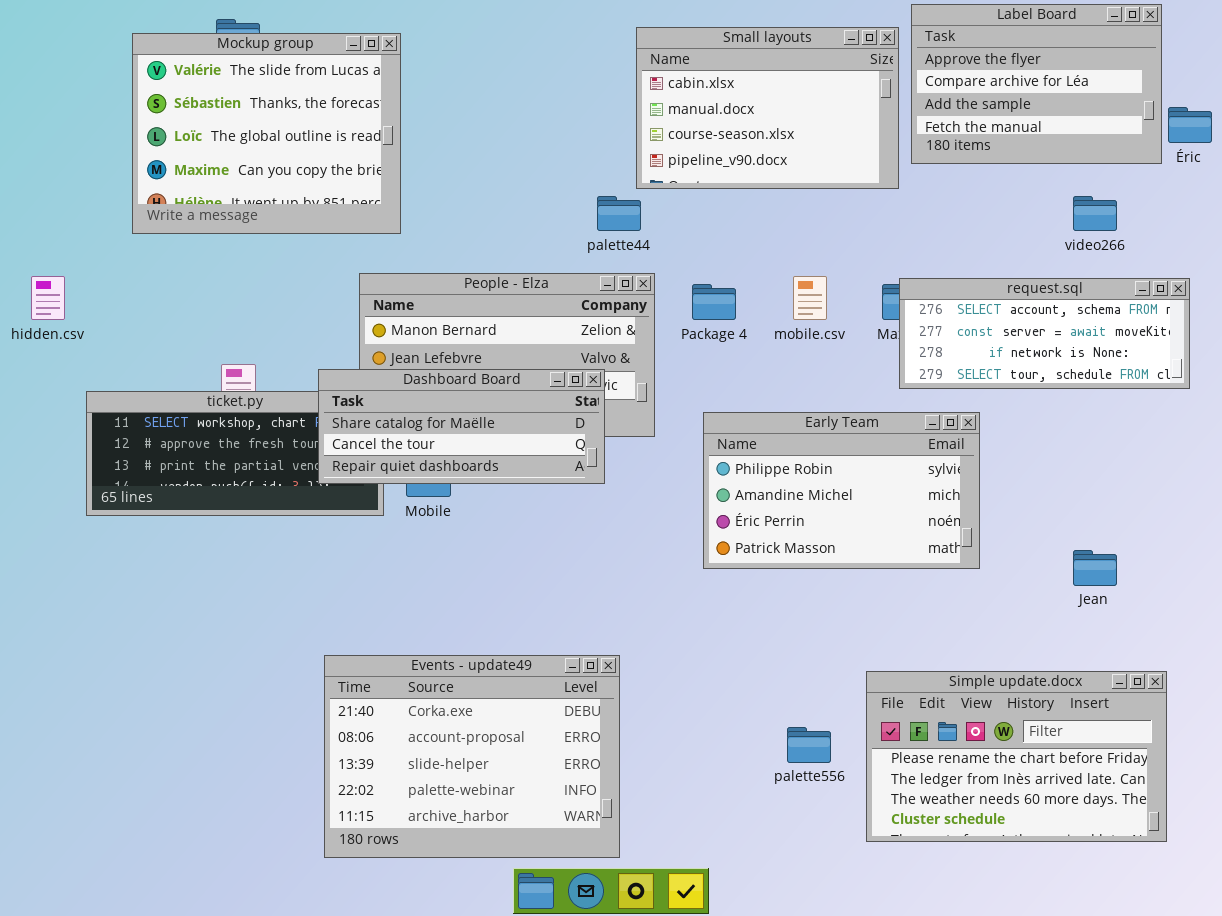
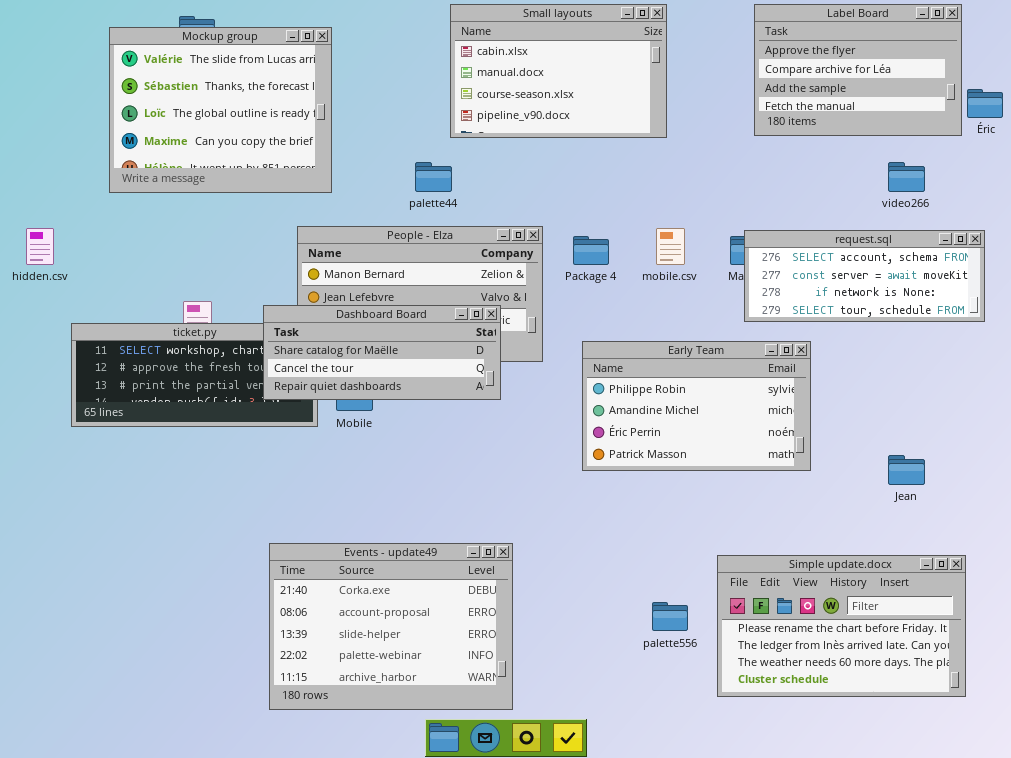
Small layouts: [636,27,899,189] -> [450,4,667,138], moved
palette44: [597,196,641,231] -> [415,162,452,192], moved

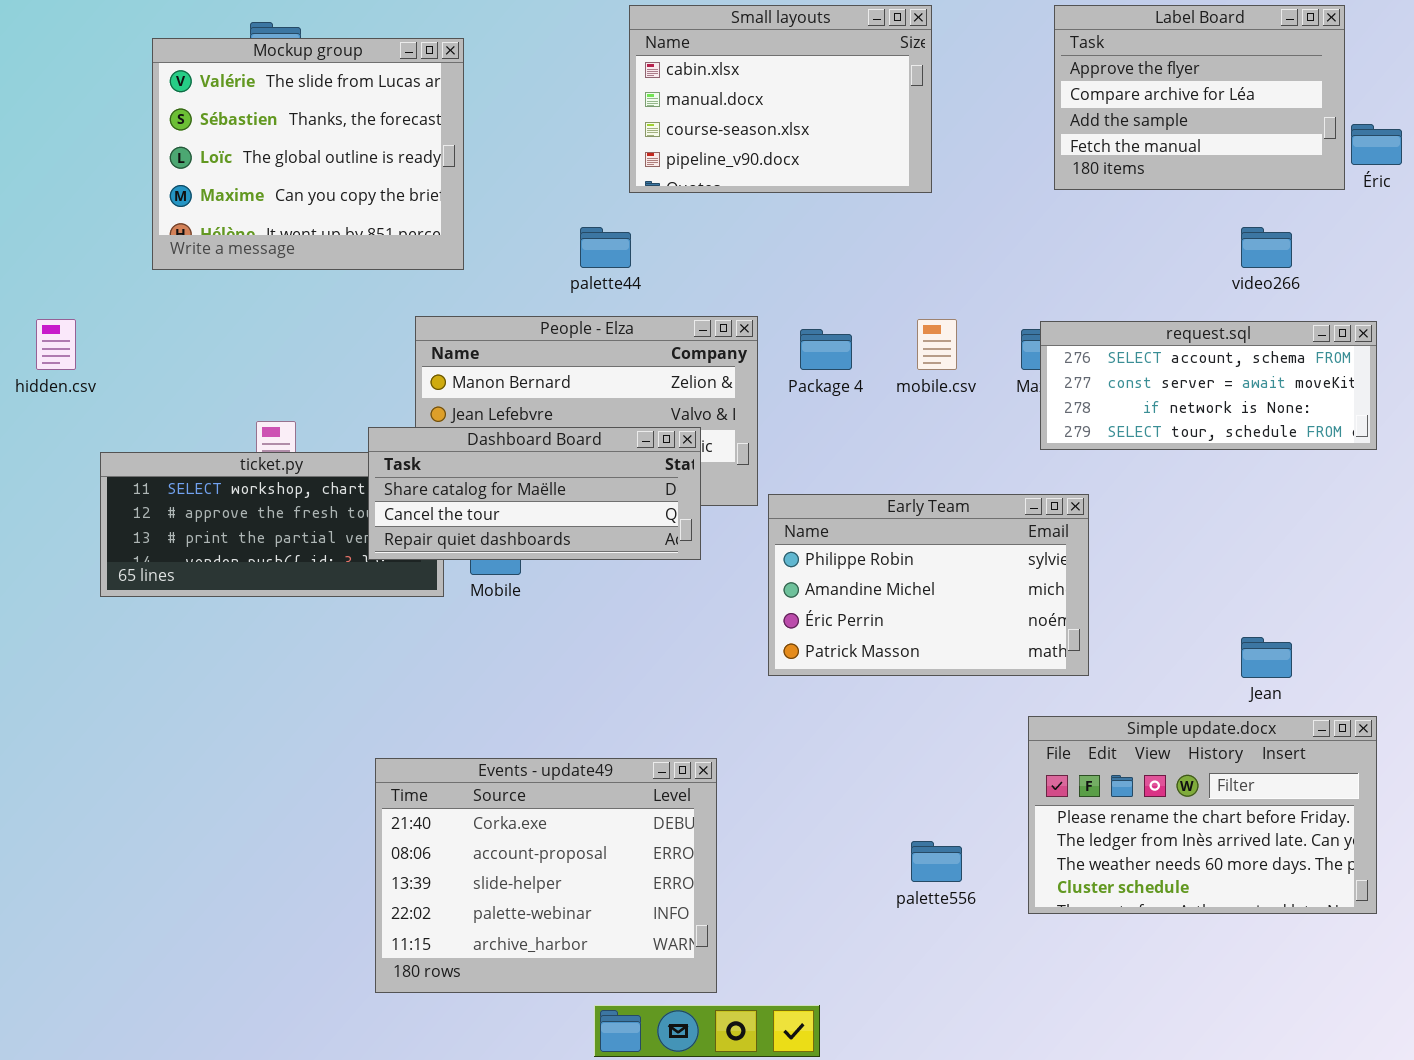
Early Team: [582,341,811,471] -> [768,494,1089,676], moved
Simple update.docx: [717,555,966,697] -> [1028,716,1377,914], moved

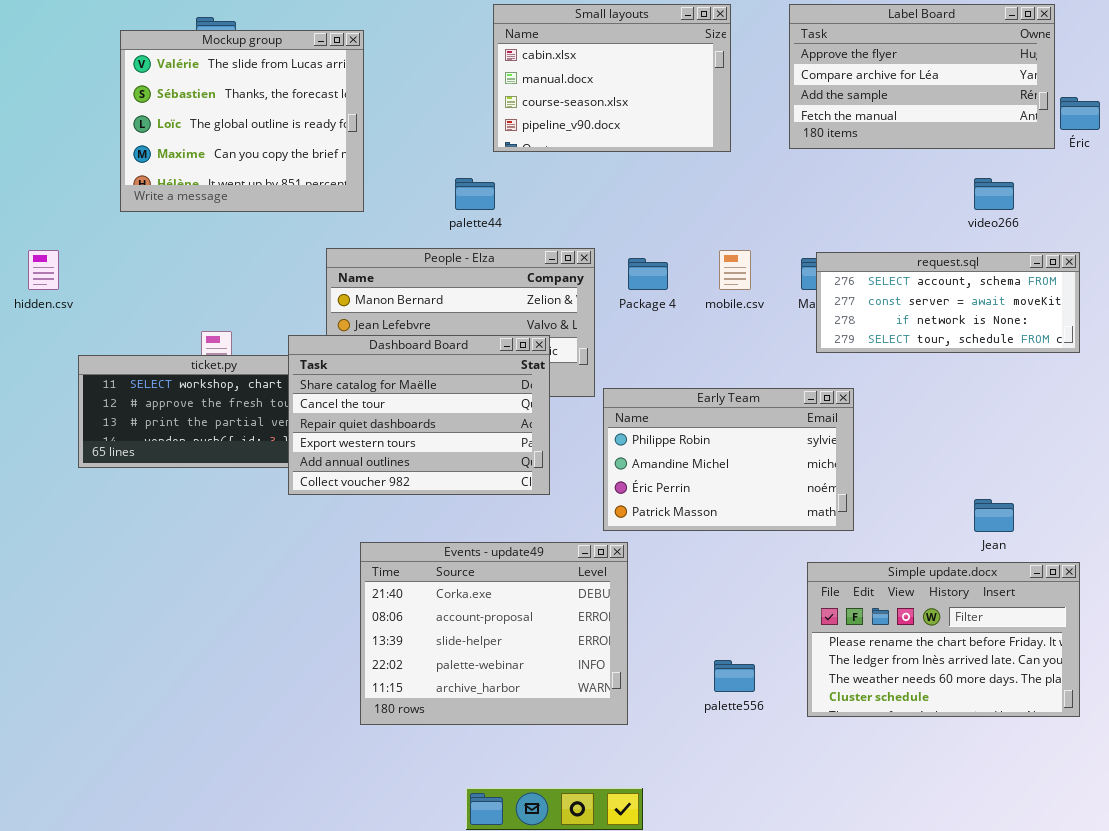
Label Board: [1054,5,1345,190] -> [789,4,1055,149], resized
Dashboard Board: [368,427,701,560] -> [288,335,550,495], resized
Events - update49: [375,758,717,993] -> [360,542,628,725], moved

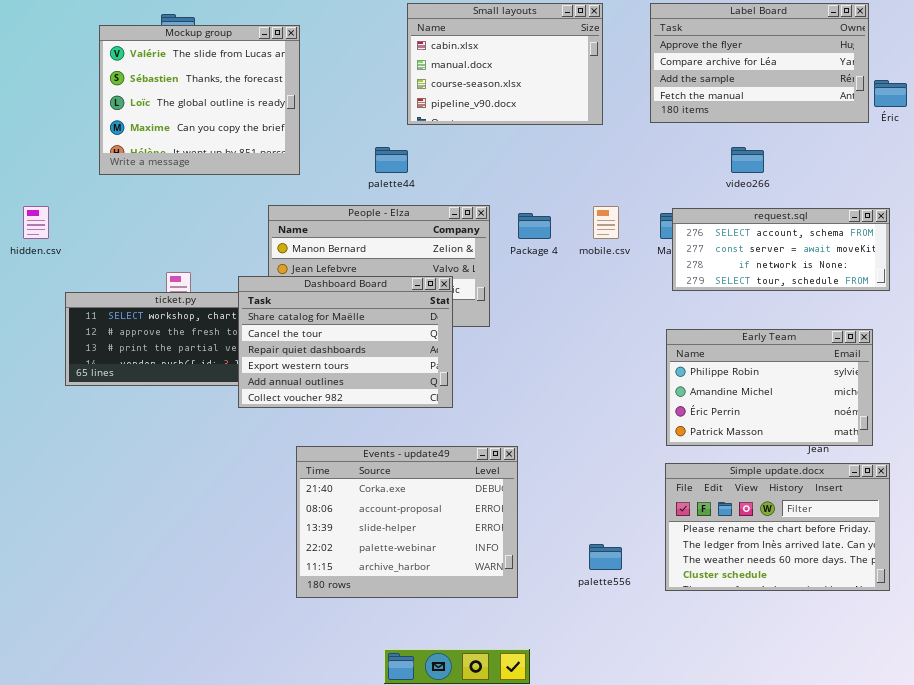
video266: [974,178,1014,210] -> [731,147,764,173], moved
Early Team: [603,388,854,531] -> [666,329,873,446], moved

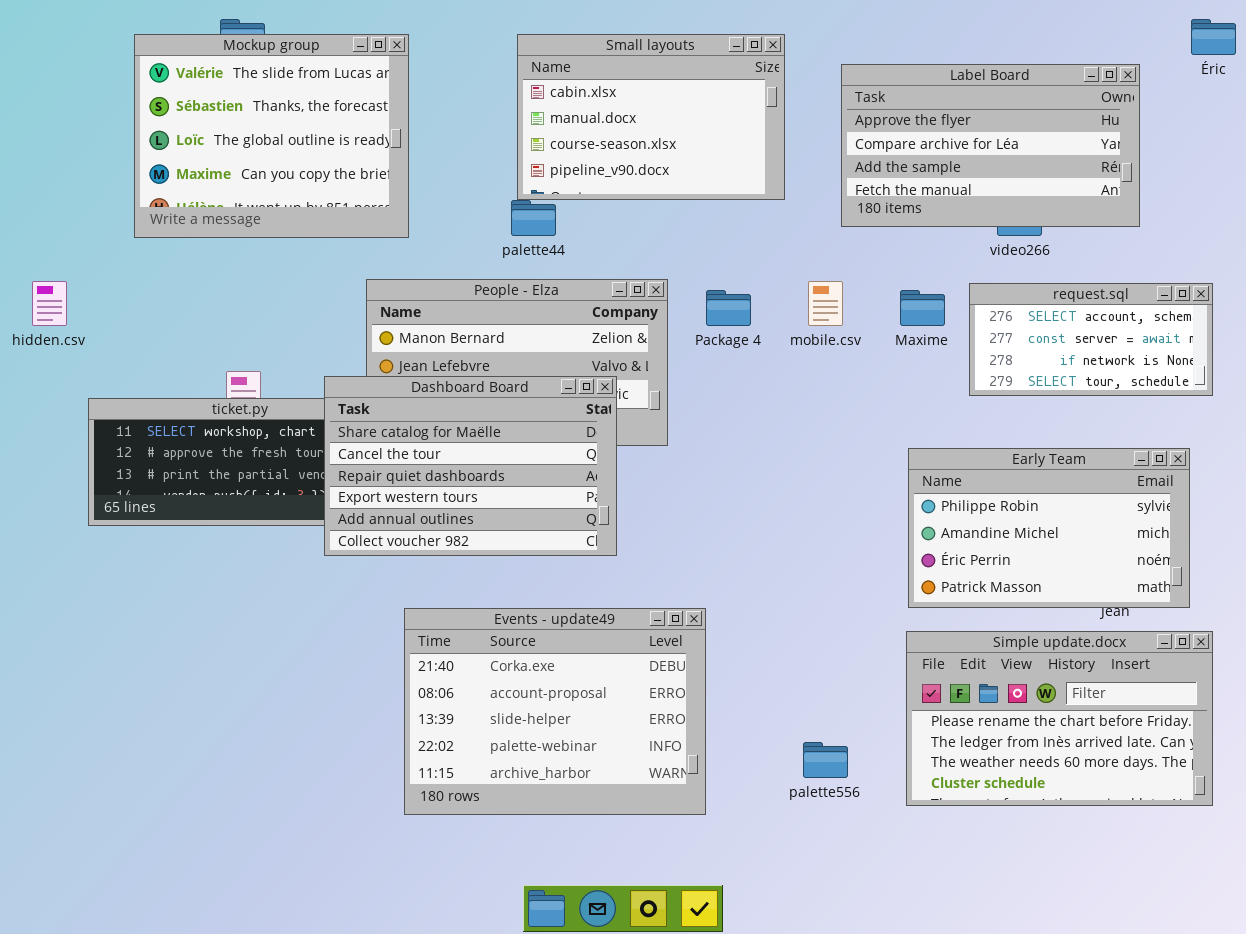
Small layouts: [407,3,603,125] -> [517,34,785,200], moved
Label Board: [650,3,869,123] -> [841,64,1140,227], moved
Éric: [874,80,907,107] -> [1191,19,1236,55], moved
request.sql: [672,208,890,291] -> [969,283,1213,396], resized

